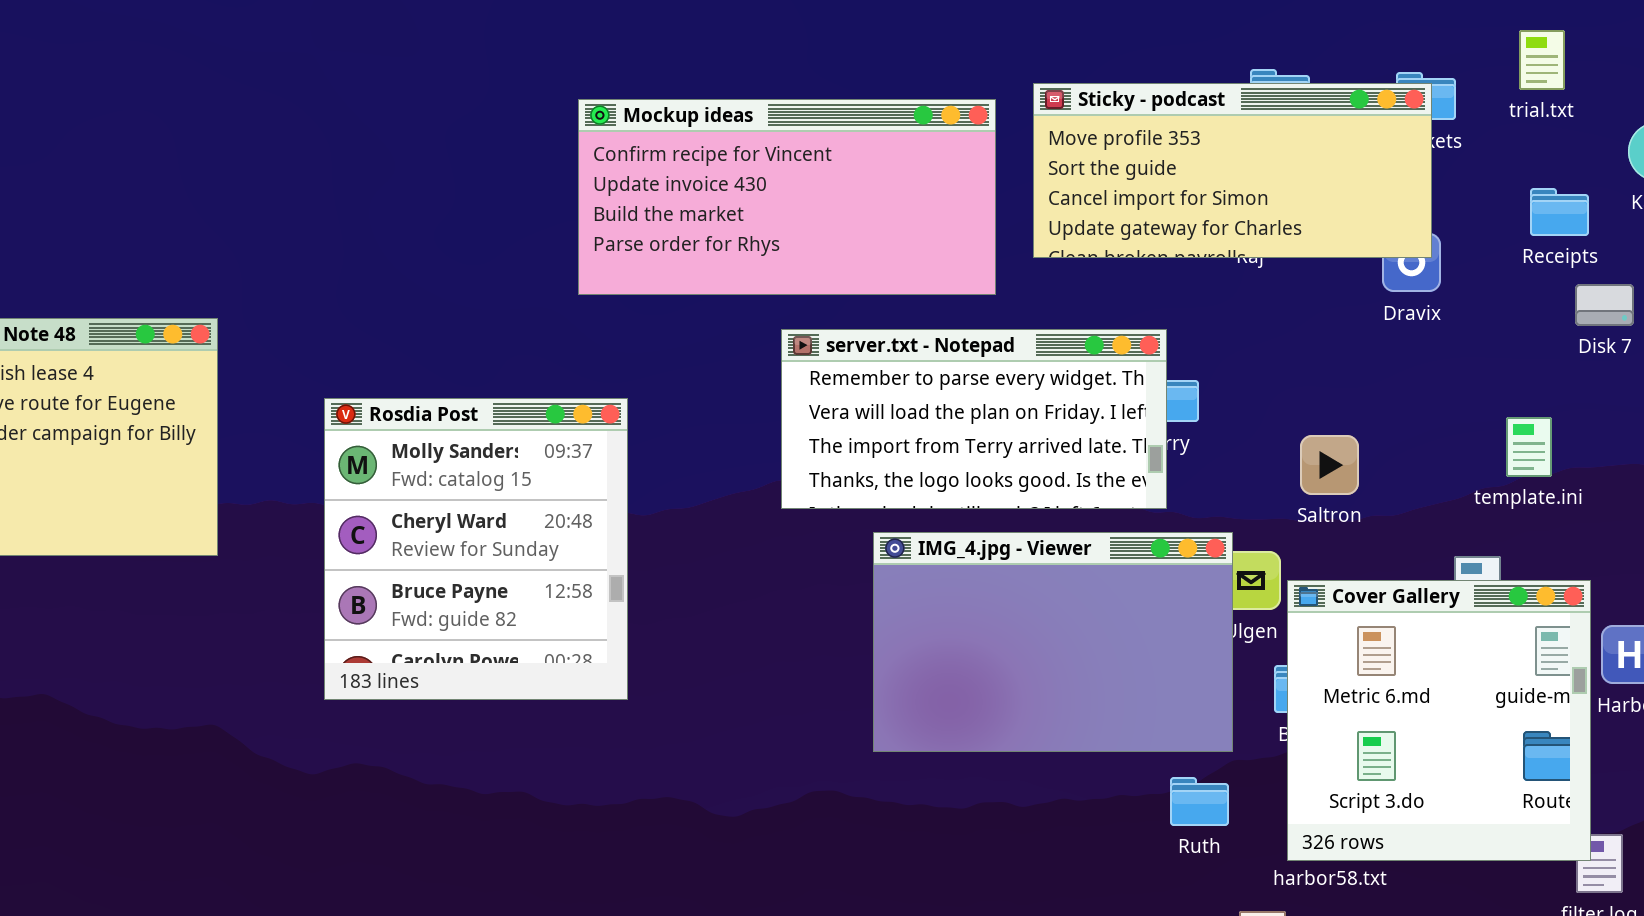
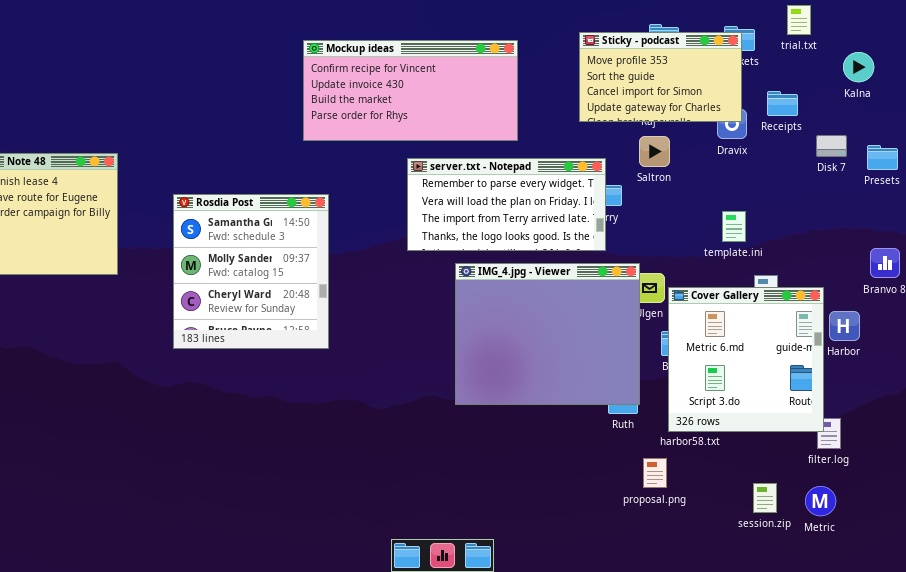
Sticky - podcast: [1033,83,1432,258] -> [579,32,742,122], resized
Receipts: [1530,188,1589,236] -> [767,91,798,116], moved
Rosdia Post: [324,398,628,700] -> [173,194,329,349], scrolled up 1 row
template.ini: [1506,417,1552,477] -> [722,211,746,242], moved
Saltron: [1300,435,1359,495] -> [639,136,670,167], moved
IMG_4.jpg - Viewer: [873,532,1233,752] -> [455,263,640,405], resized

